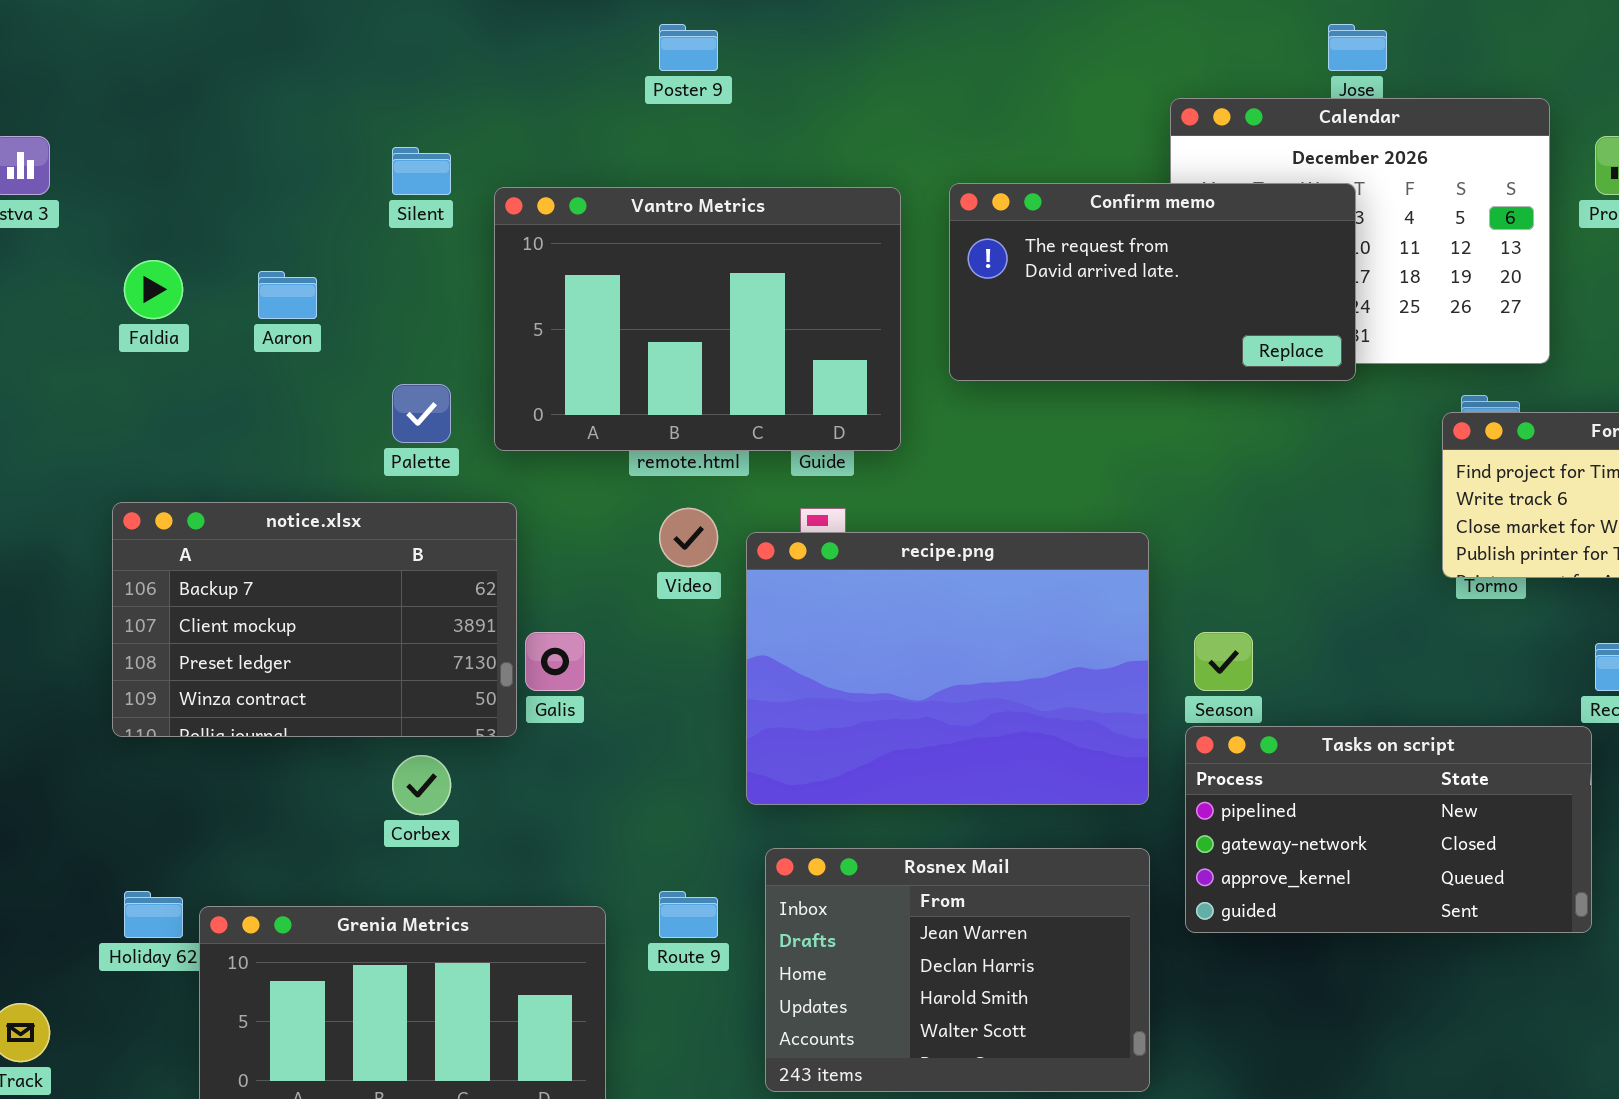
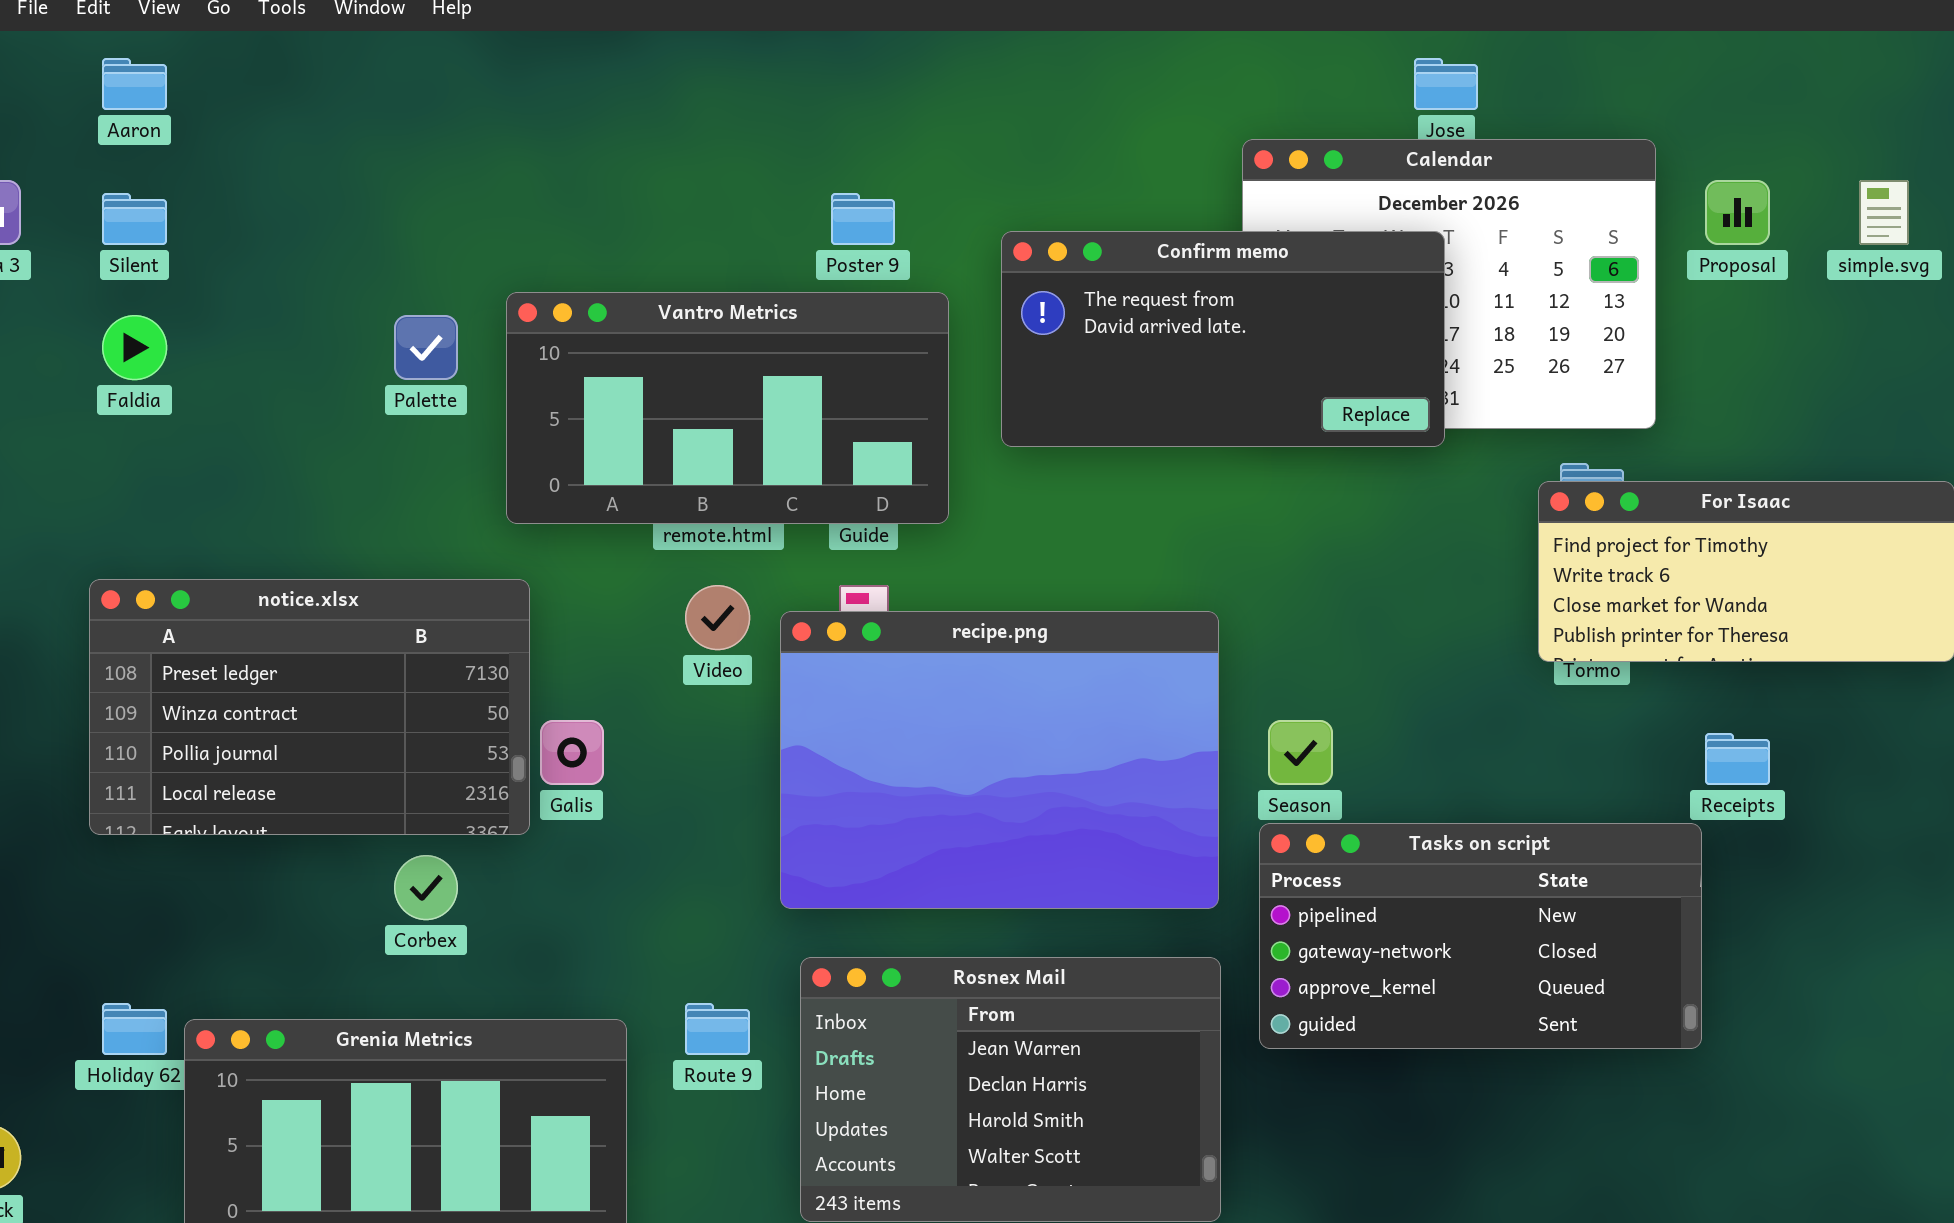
Poster 9: [659,24,718,71] -> [831,193,895,245], moved
Silent: [392,147,451,195] -> [102,193,167,245], moved
Vantro Metrics: [494,187,901,451] -> [506,292,949,524], resized
Aaron: [258,271,317,319] -> [102,58,167,110], moved
Palette: [392,384,451,443] -> [394,315,458,380], moved
notice.xlsx: [112,502,517,737] -> [89,579,530,835], scrolled down 2 rows

